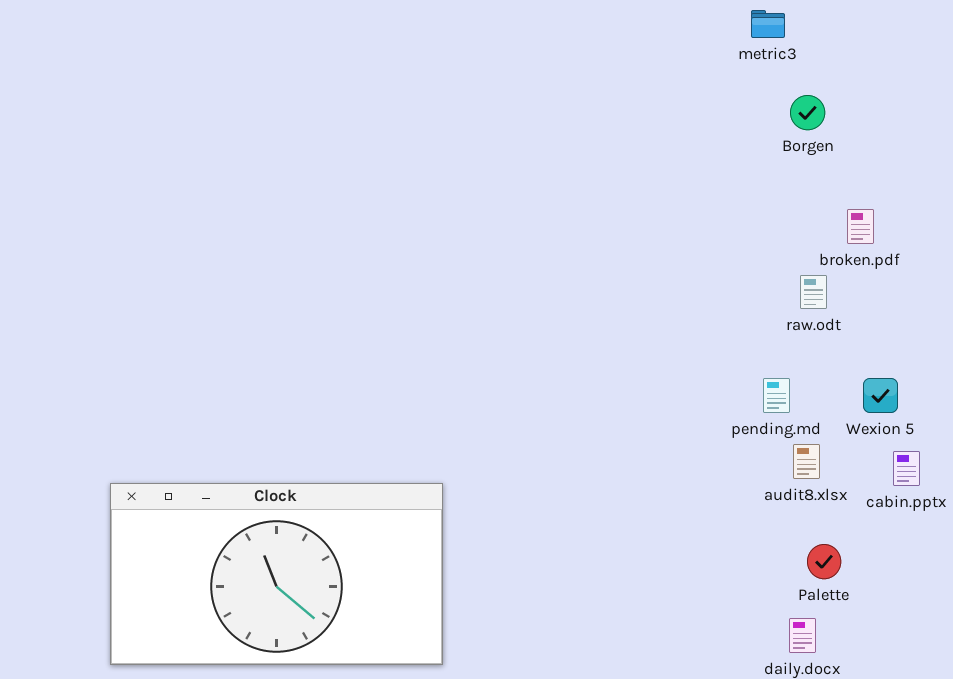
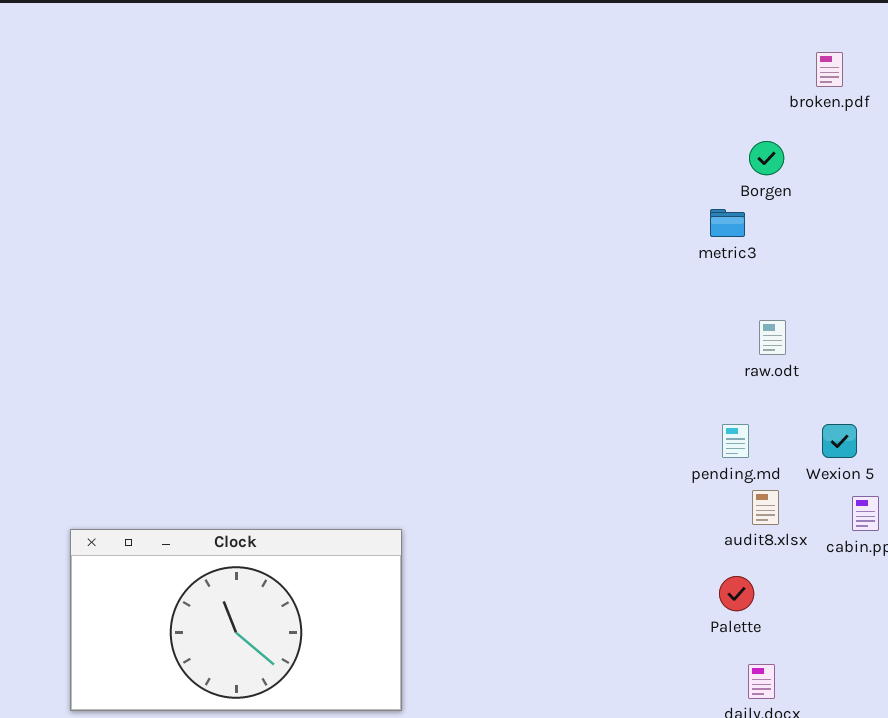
metric3: [751,10,785,38] -> [710,209,745,237], moved
broken.pdf: [847,209,874,244] -> [816,52,843,87], moved
Palette: [807,544,841,579] -> [719,576,754,611], moved

